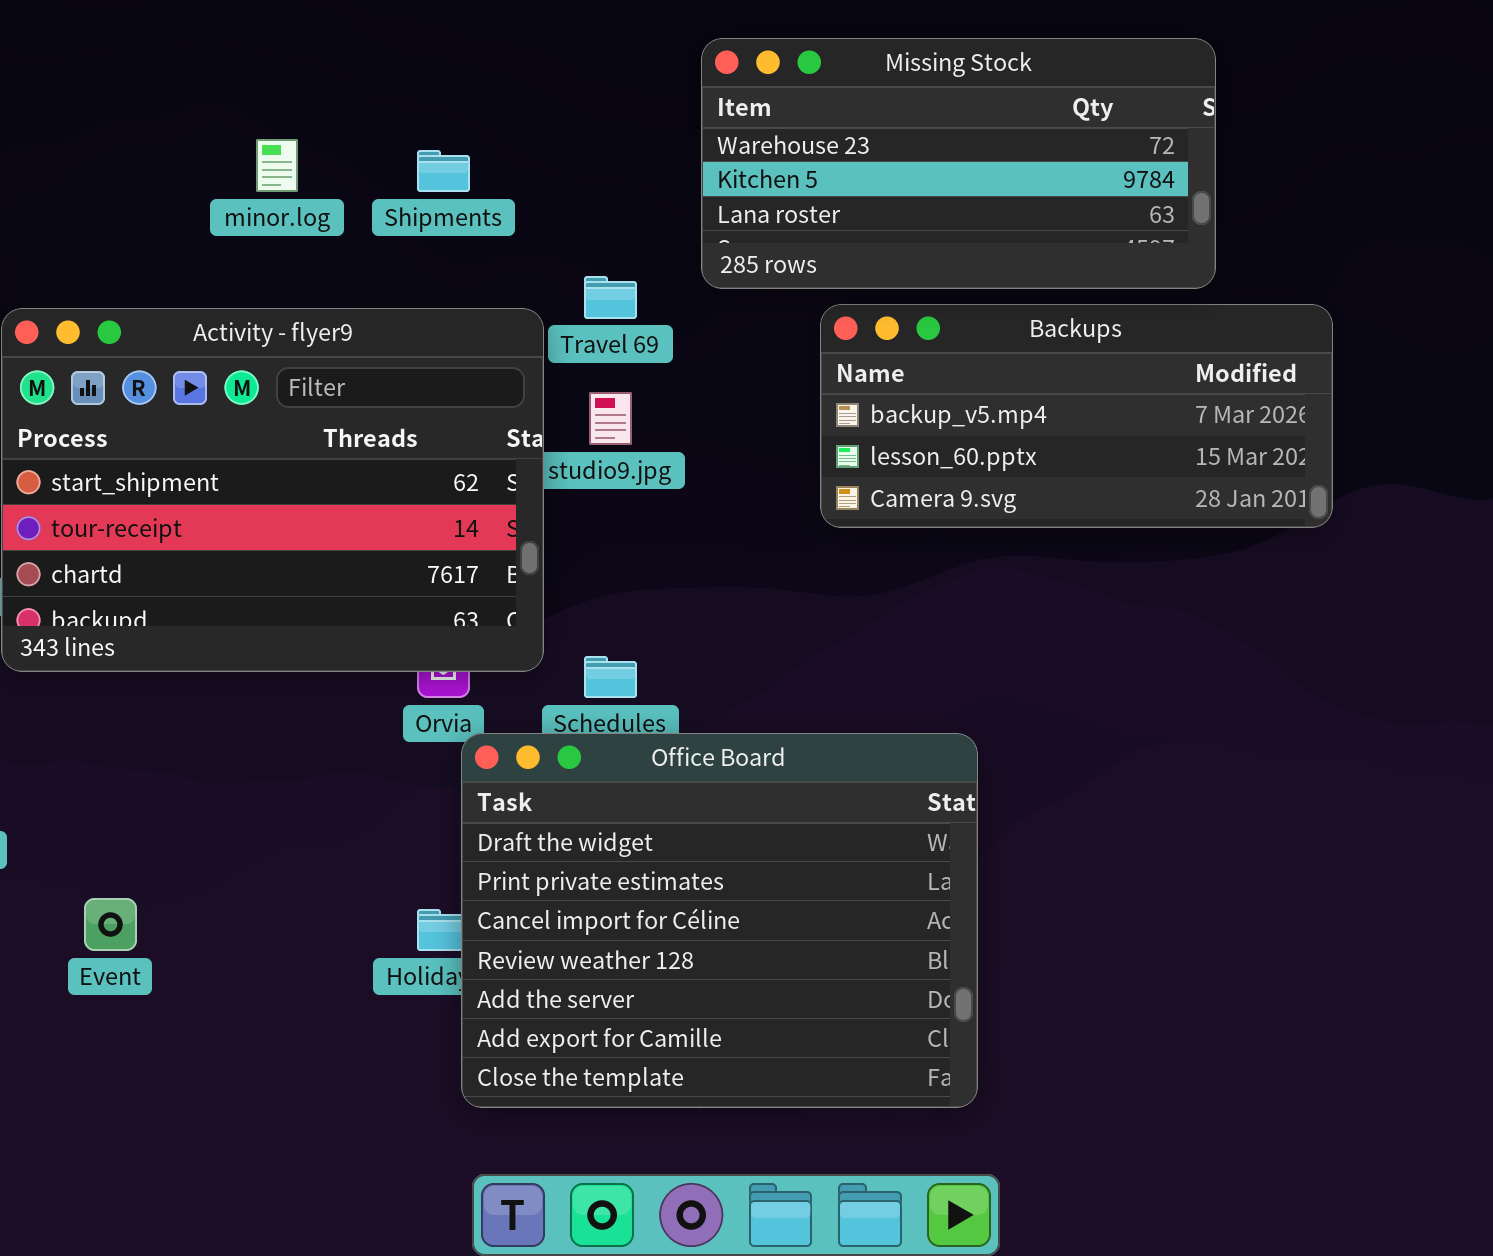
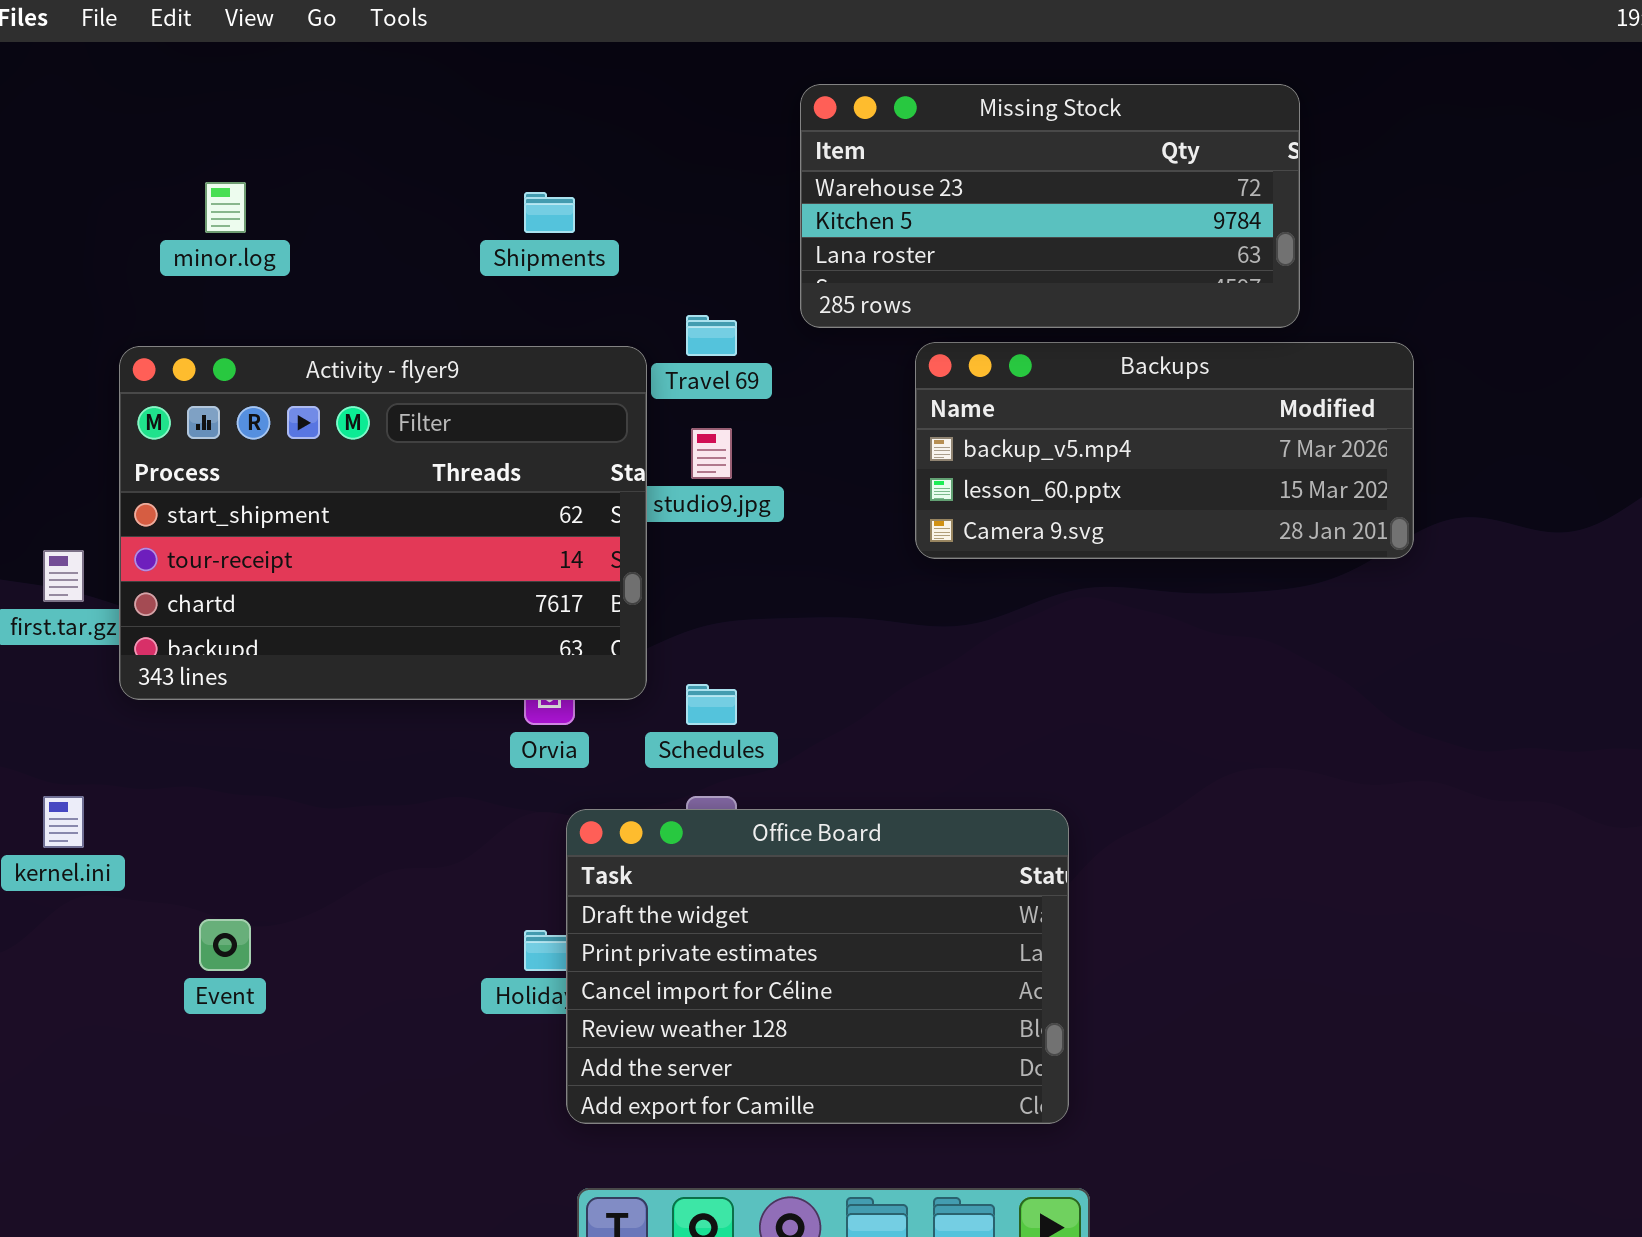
minor.log: [256,139,298,192] -> [205,182,246,233], moved
Office Board: [461,733,978,1108] -> [566,809,1069,1124], resized

